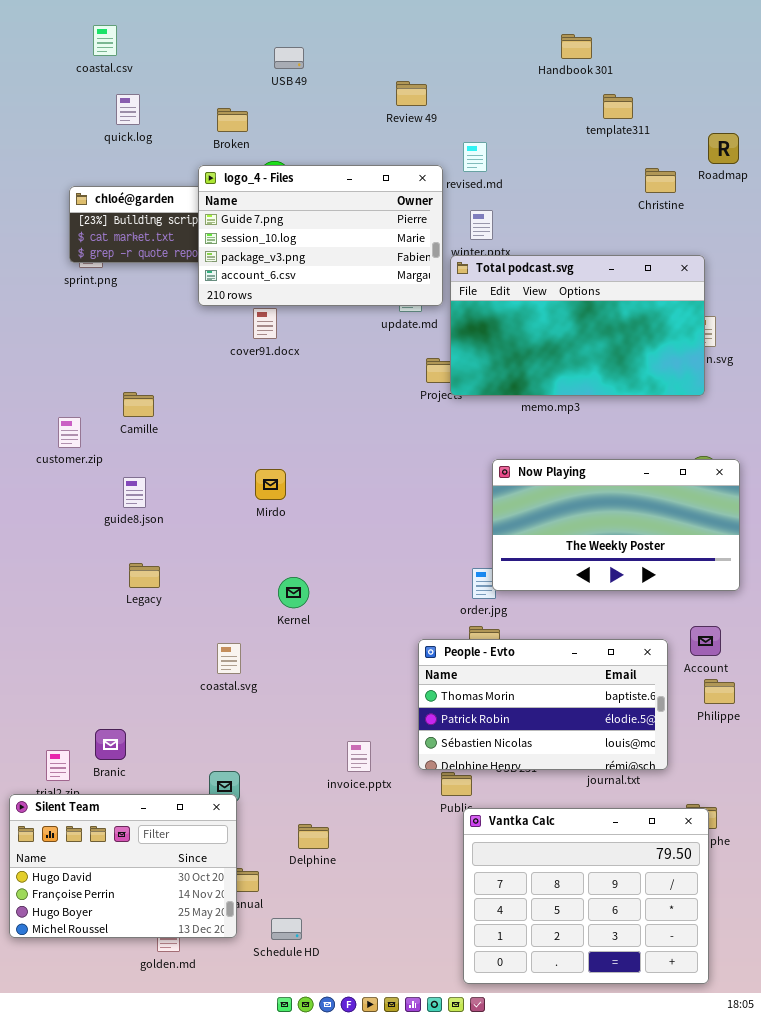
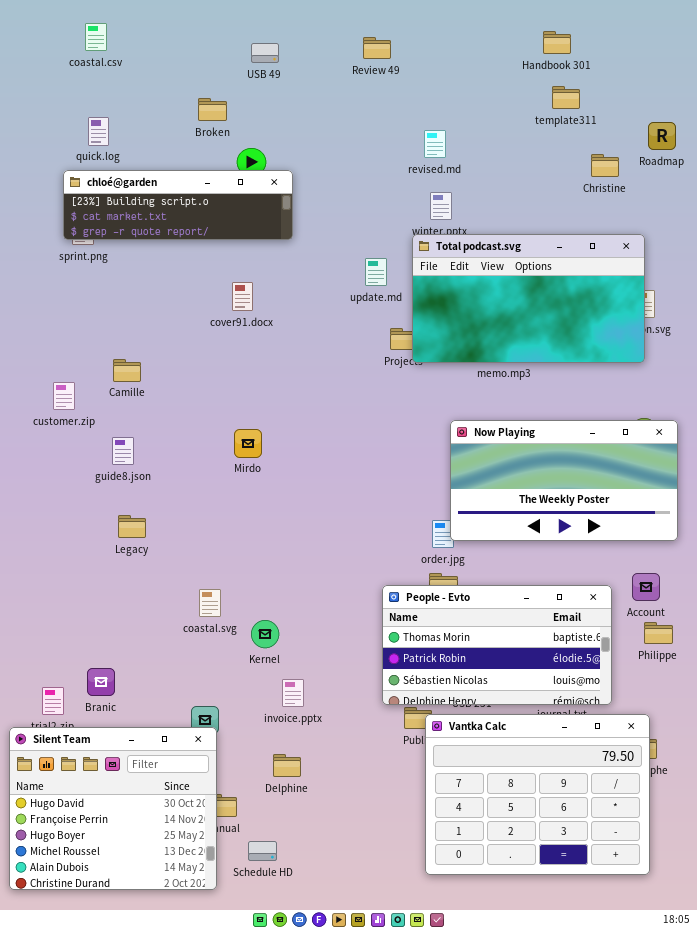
Handbook 301: [561,34,592,59] -> [543,31,571,54], moved
Review 49: [396,81,427,106] -> [363,37,391,59], moved
quick.log: [116,94,140,125] -> [88,117,109,146], moved
logo_4 - Files: [198,165,443,306] -> none, closed
Kernel: [278,577,309,608] -> [251,620,279,648], moved
invoice.pptx: [347,741,371,772] -> [282,679,304,707], moved
Silent Team: [9,794,237,938] -> [9,727,217,890], resized
Vantka Calc: [463,808,709,984] -> [425,714,650,875], moved

